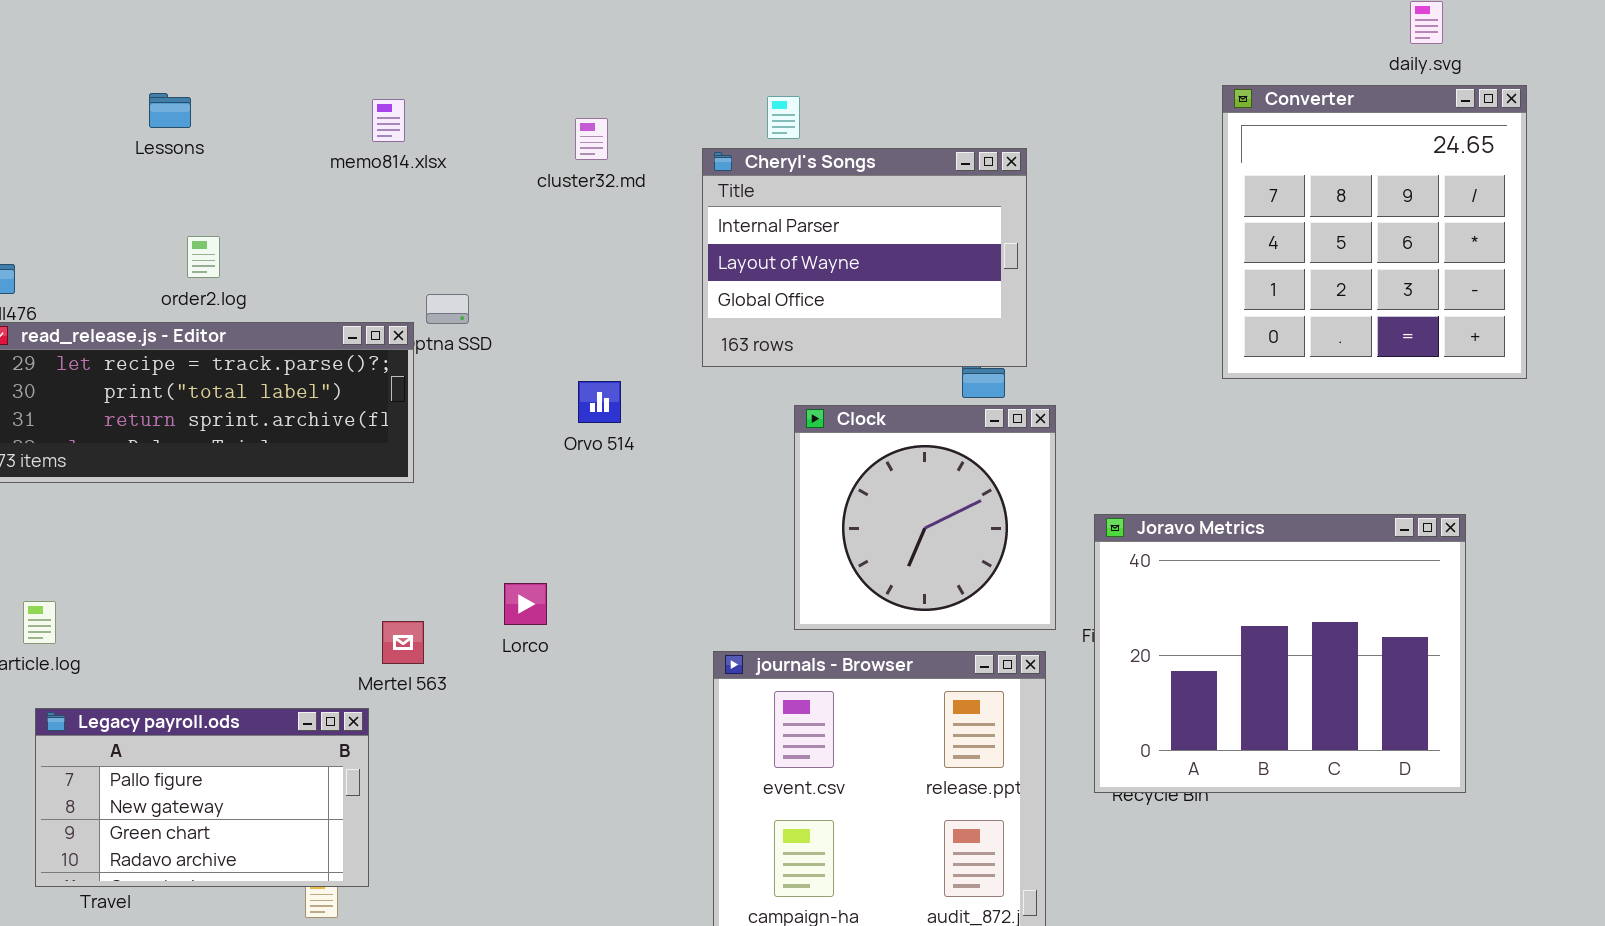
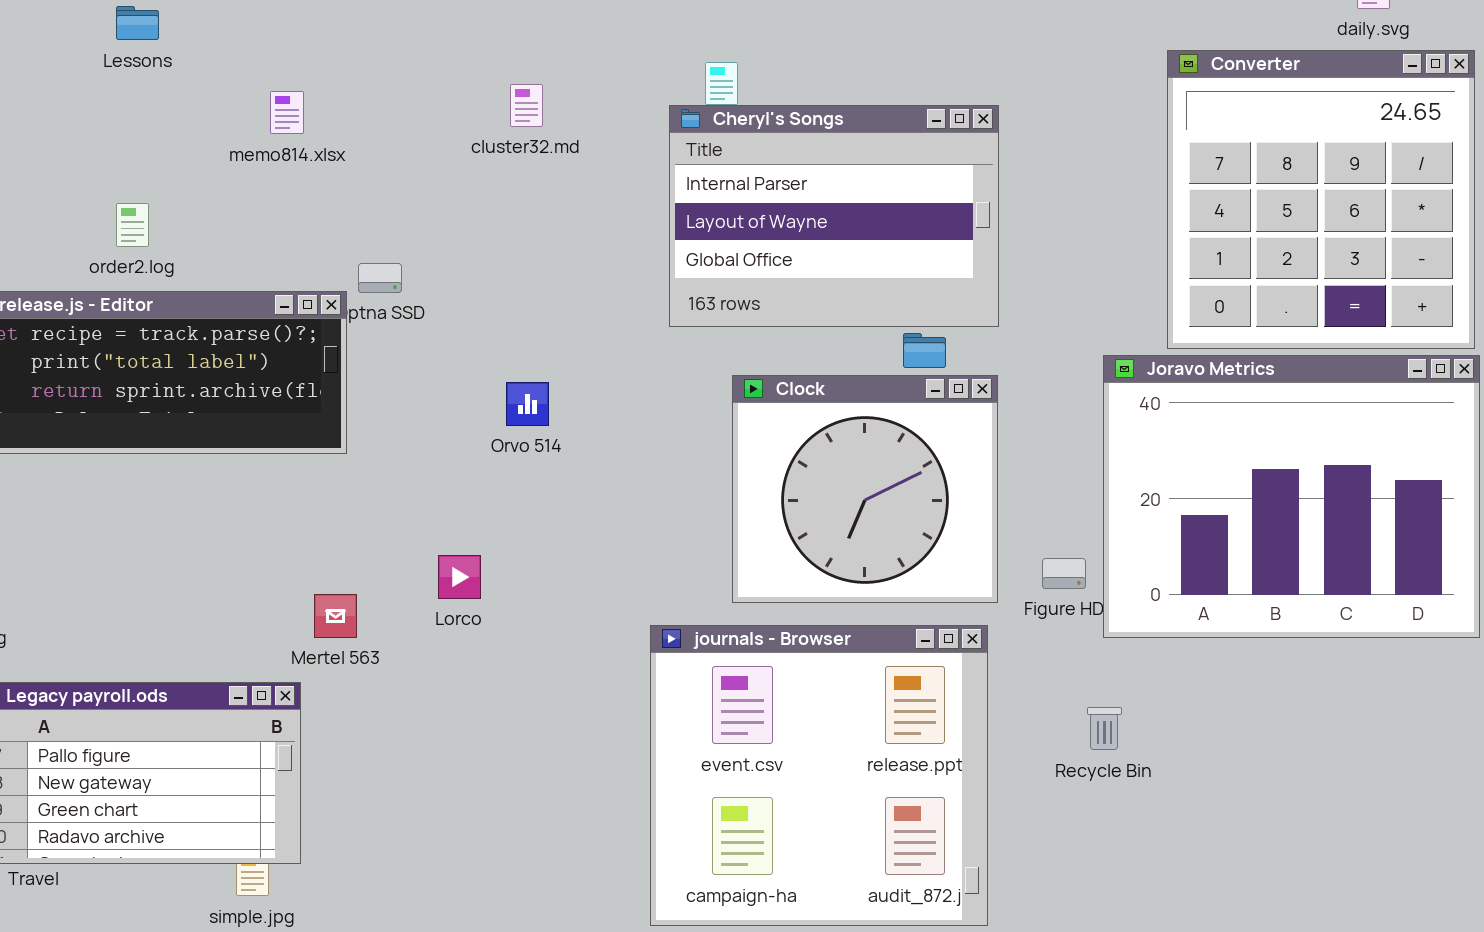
Lessons: [149,93,191,128] -> [116,6,159,40], moved
memo814.xlsx: [372,99,405,142] -> [270,91,304,134], moved
Cheryl's Songs: [702,148,1027,367] -> [669,105,999,327], moved
Orvo 514: [578,381,621,423] -> [506,382,549,426], moved
Joravo Metrics: [1094,514,1466,793] -> [1103,355,1480,638], moved

